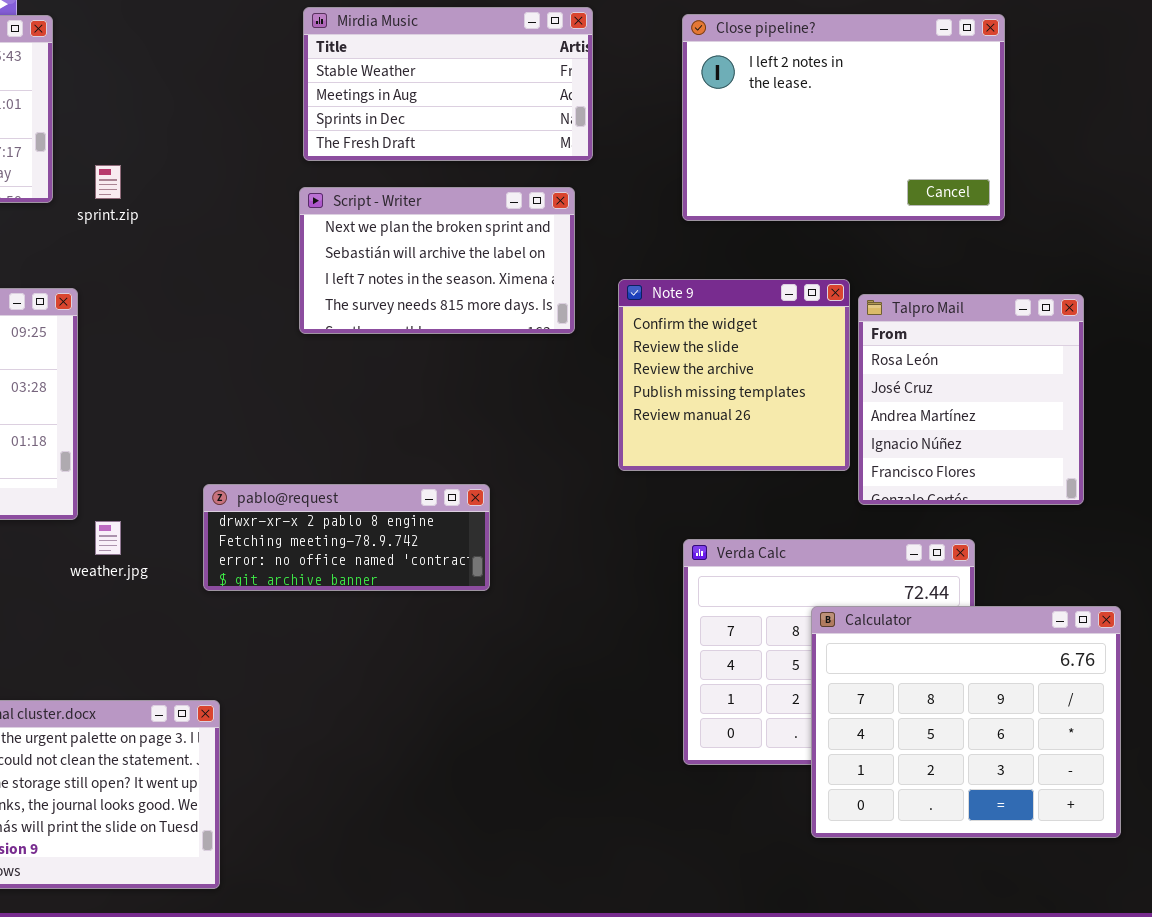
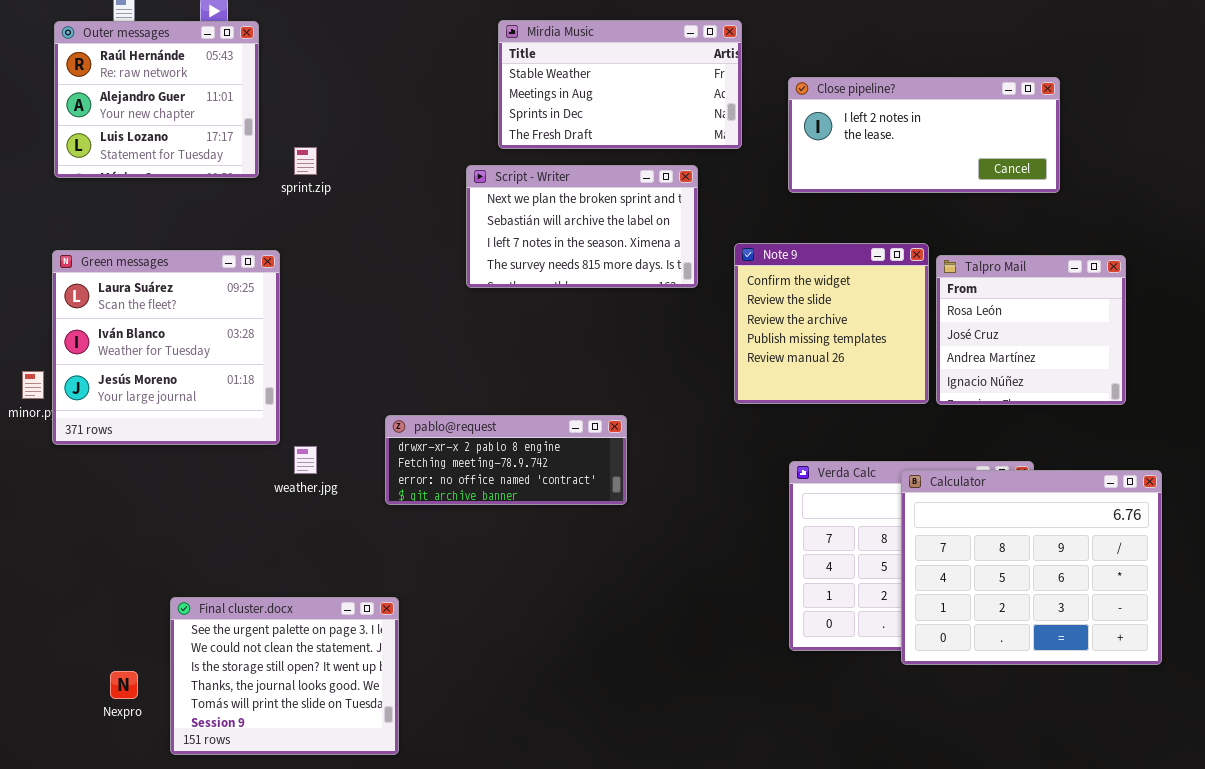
Mirdia Music: [303,7,593,161] -> [498,20,742,149], moved
Close pipeline?: [682,14,1005,221] -> [788,77,1060,193], resized
Talpro Mail: [858,294,1084,505] -> [936,255,1126,405], resized
Calculator: [811,606,1121,838] -> [901,470,1162,665], moved

